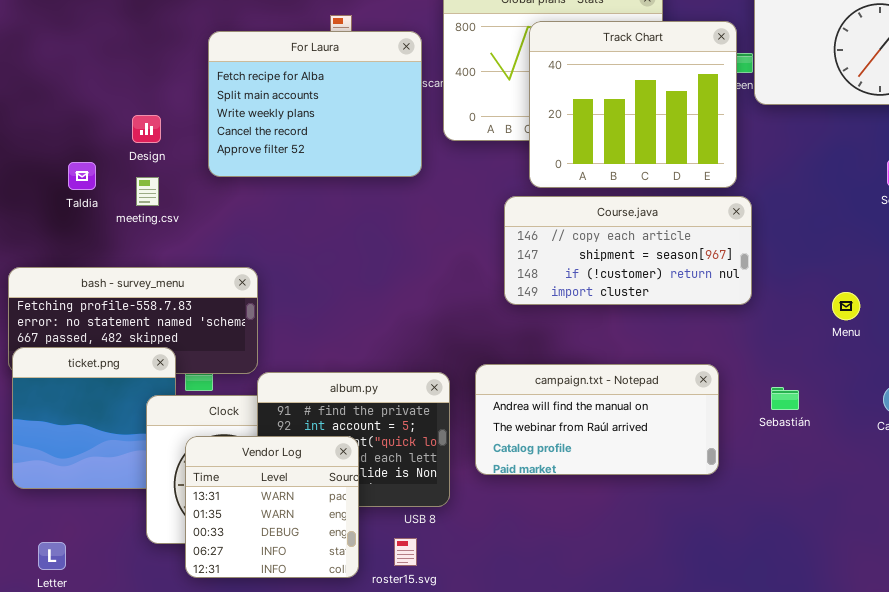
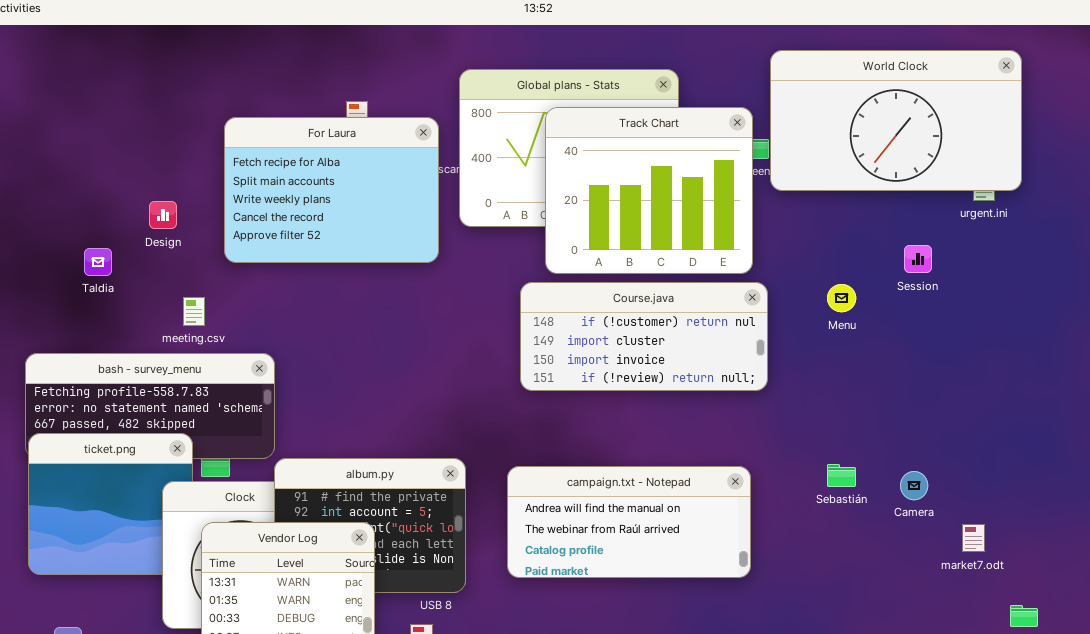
meeting.csv: [136,177,159,206] -> [183,297,205,326], moved
Course.java: [504,196,752,305] -> [520,282,768,391], scrolled down 2 rows
Menu: [832,292,860,320] -> [827,284,856,312], moved
campaign.txt - Notepad: [475,364,719,475] -> [507,466,751,578], moved
Sebastián: [771,387,799,410] -> [827,464,856,487], moved

